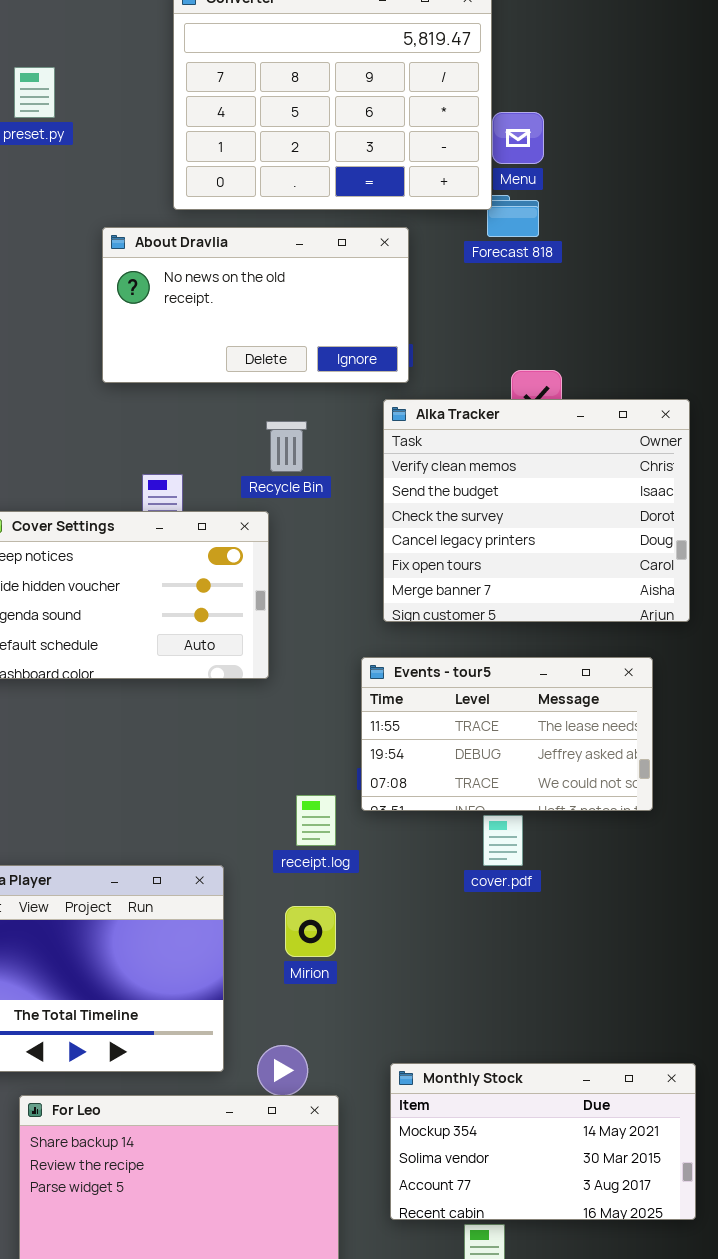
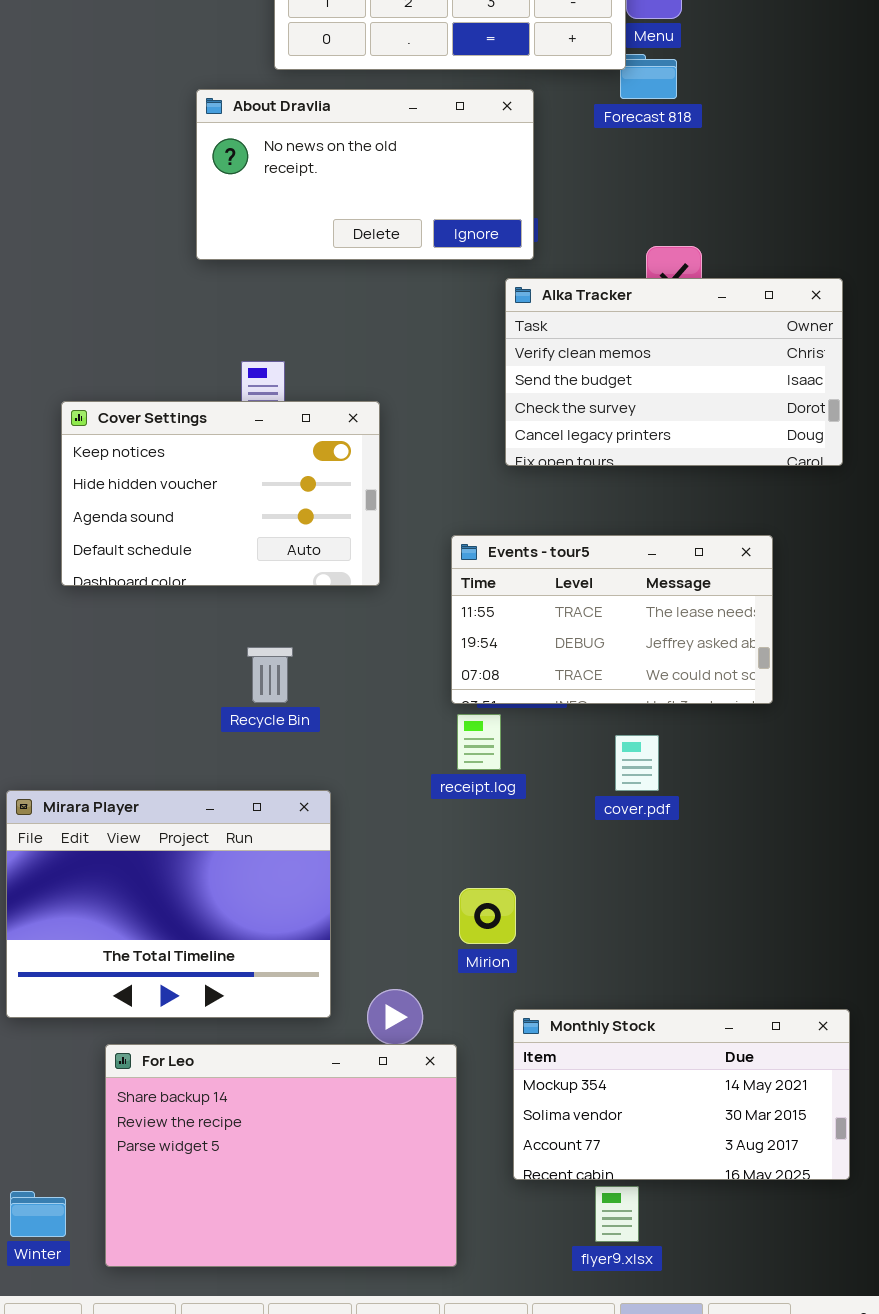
Alka Tracker: [383,399,690,622] -> [505,278,843,466], resized
Recycle Bin: [266,421,307,472] -> [247,647,293,703], moved
Events - tour5: [361,657,653,811] -> [451,535,773,704], moved
receipt.log: [296,795,336,846] -> [457,714,501,770], moved
Mirion: [285,906,336,957] -> [459,888,516,944], moved

